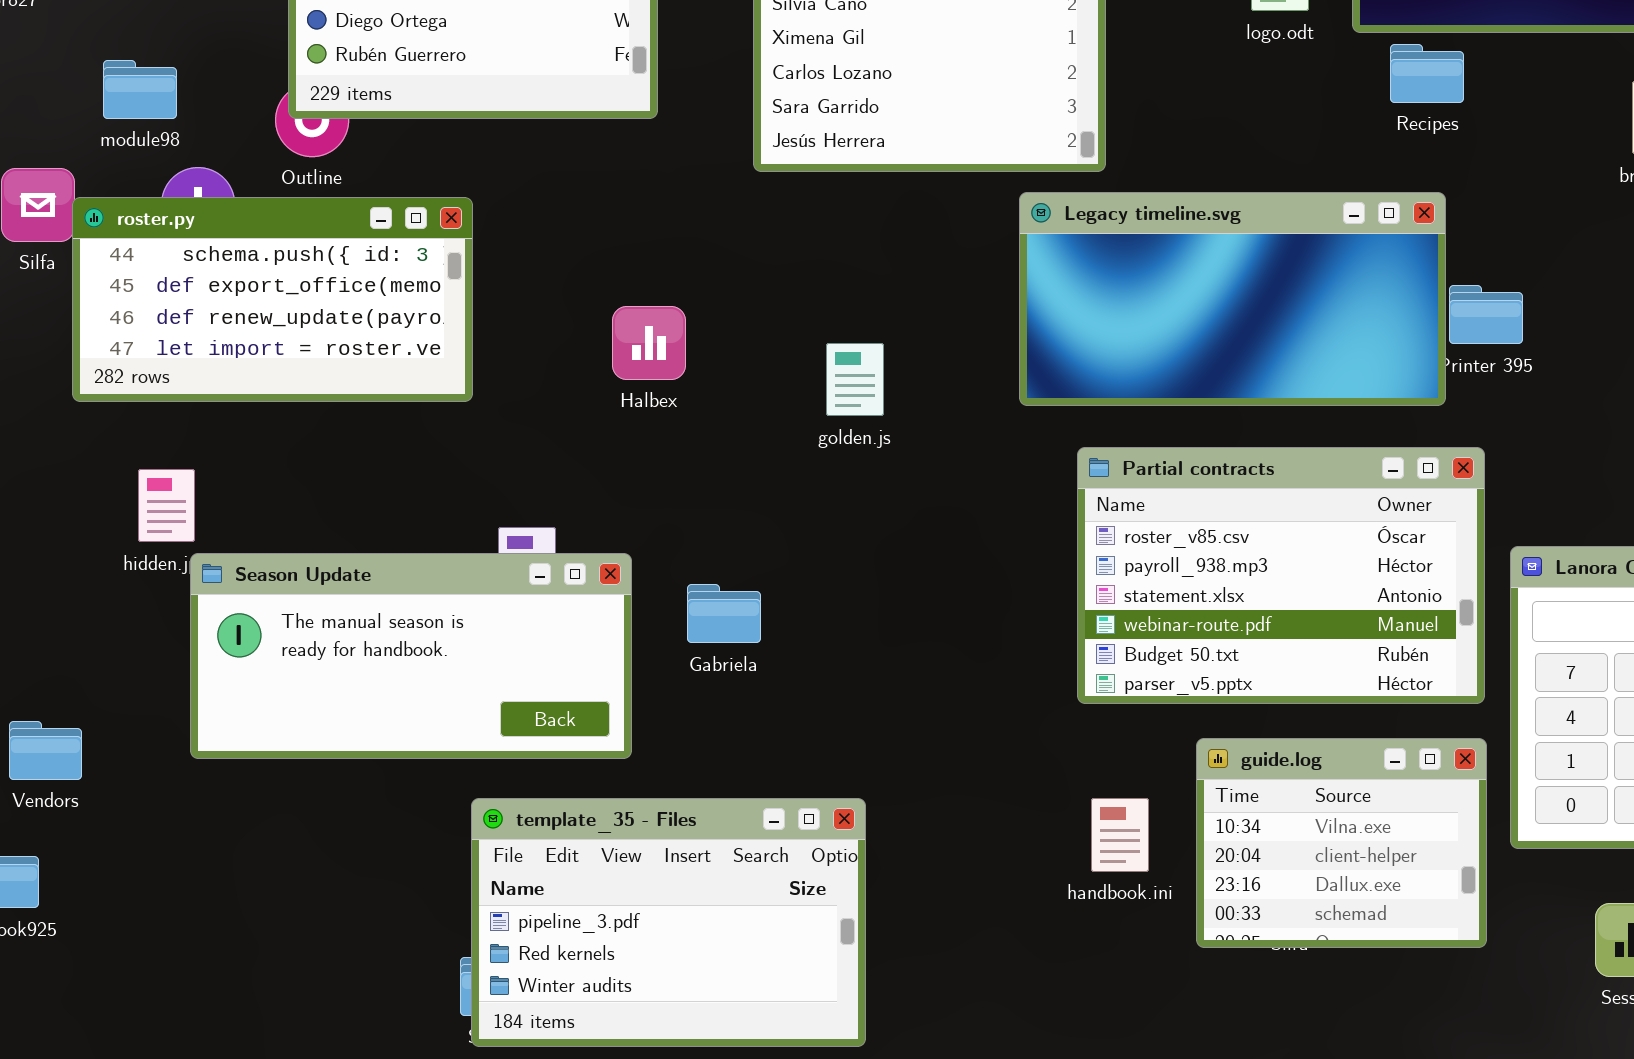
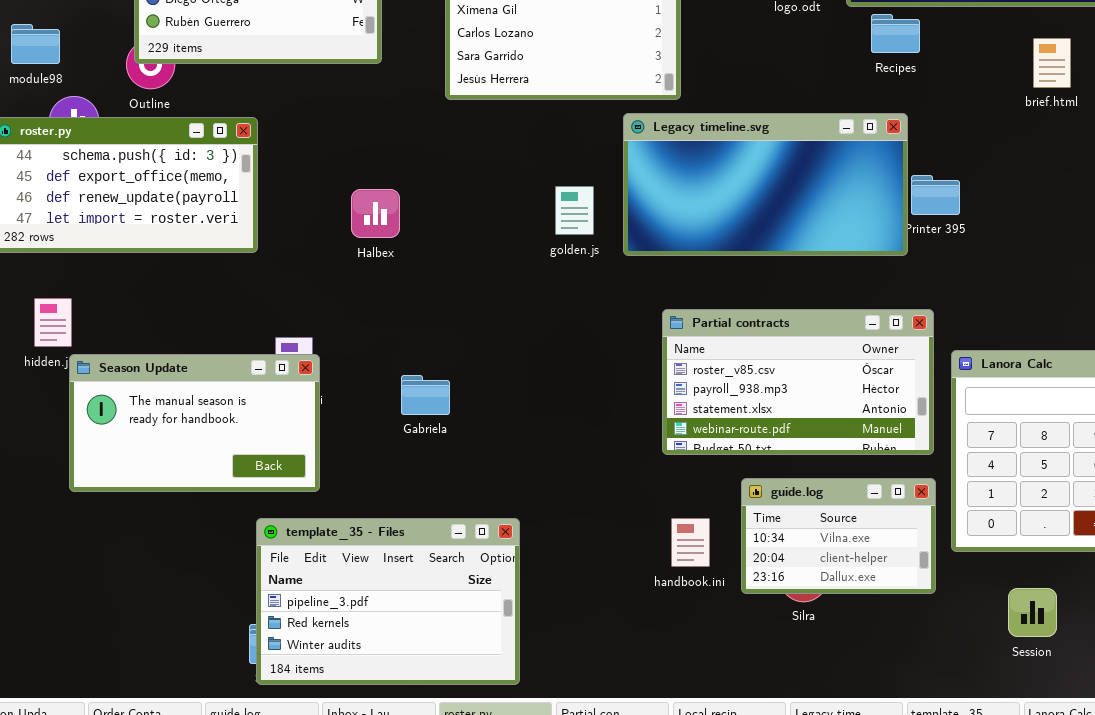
golden.js: [826,343,884,416] -> [555,186,594,235], moved
Partial contracts: [1077,447,1485,704] -> [662,309,934,455], resized
Season Update: [190,553,632,759] -> [69,354,320,492], resized
guide.log: [1196,738,1487,948] -> [741,478,936,594], resized

